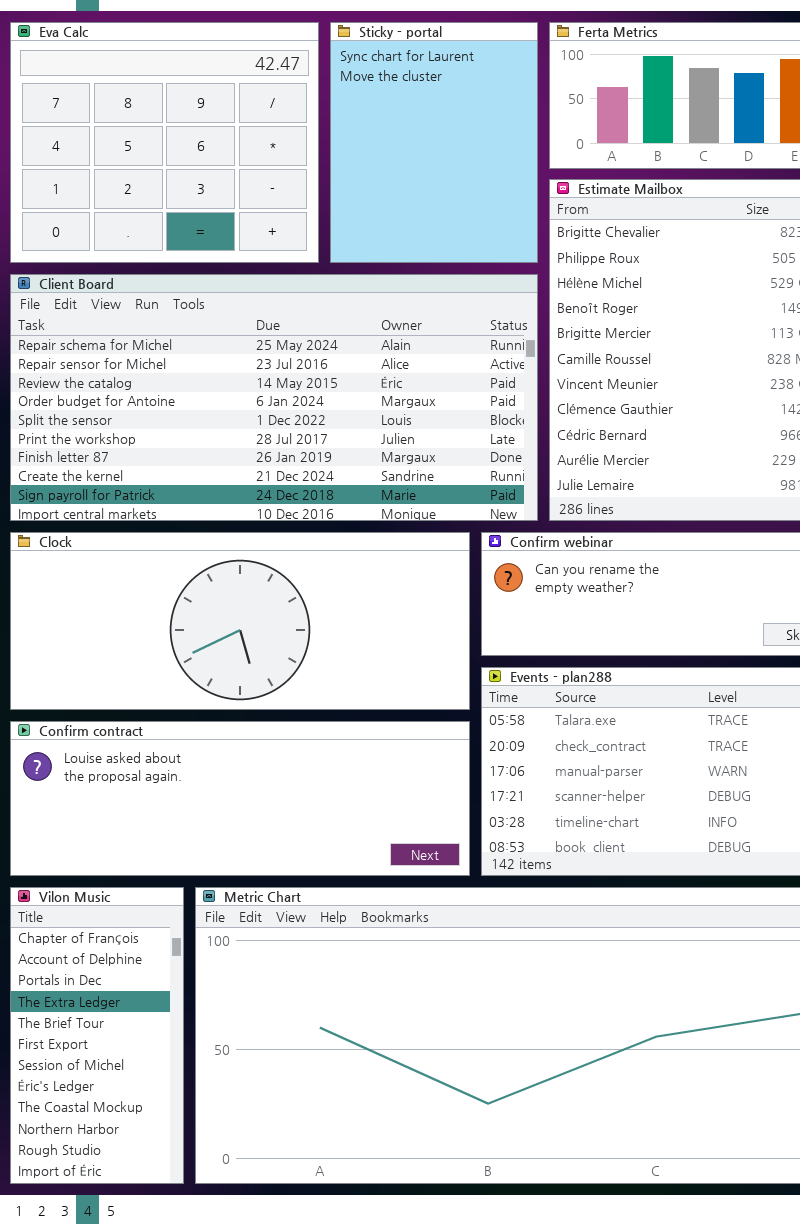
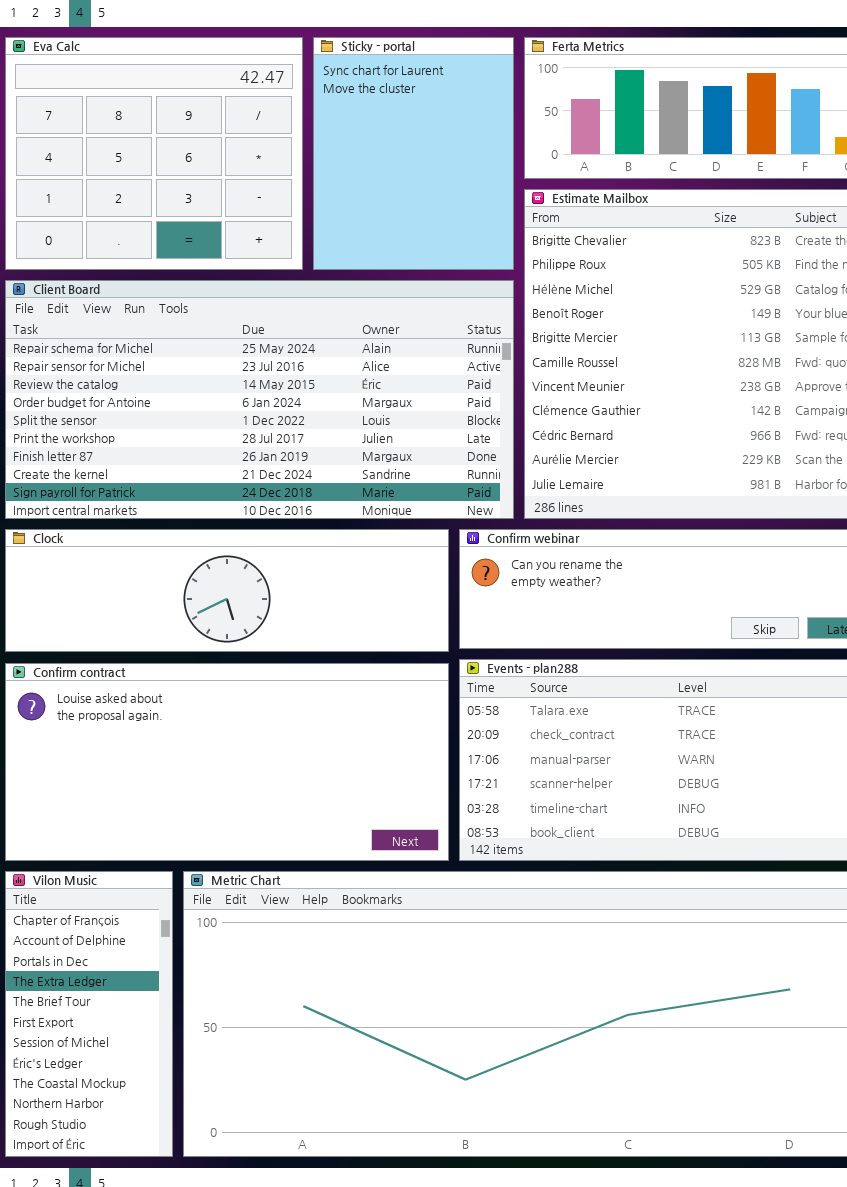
Clock: [10,532,470,710] -> [5,529,449,652], resized
Confirm contract: [10,721,470,876] -> [5,663,449,861], resized

